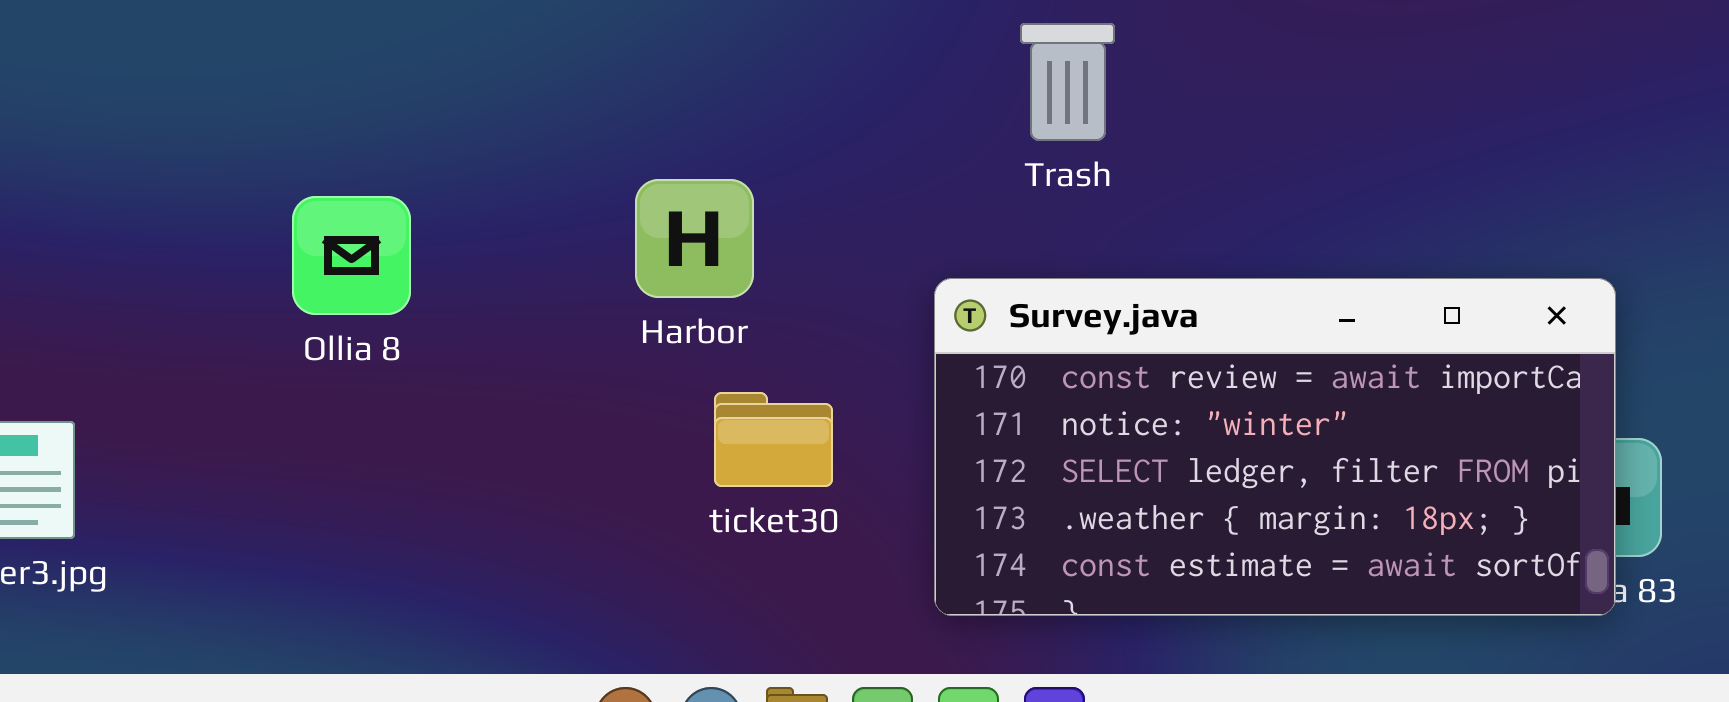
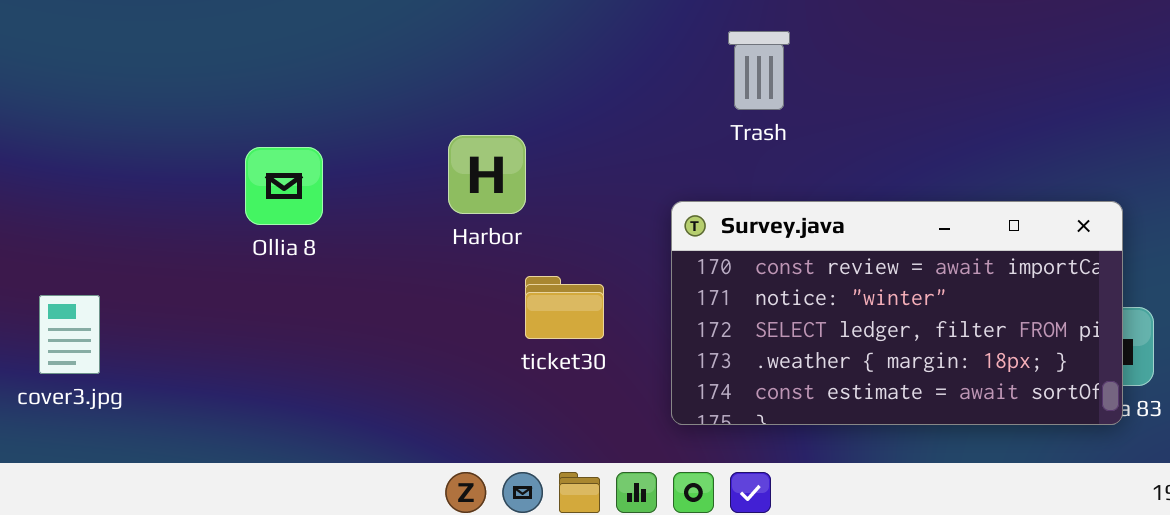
Harbor: [635,179,754,298] -> [448,135,526,214], moved

